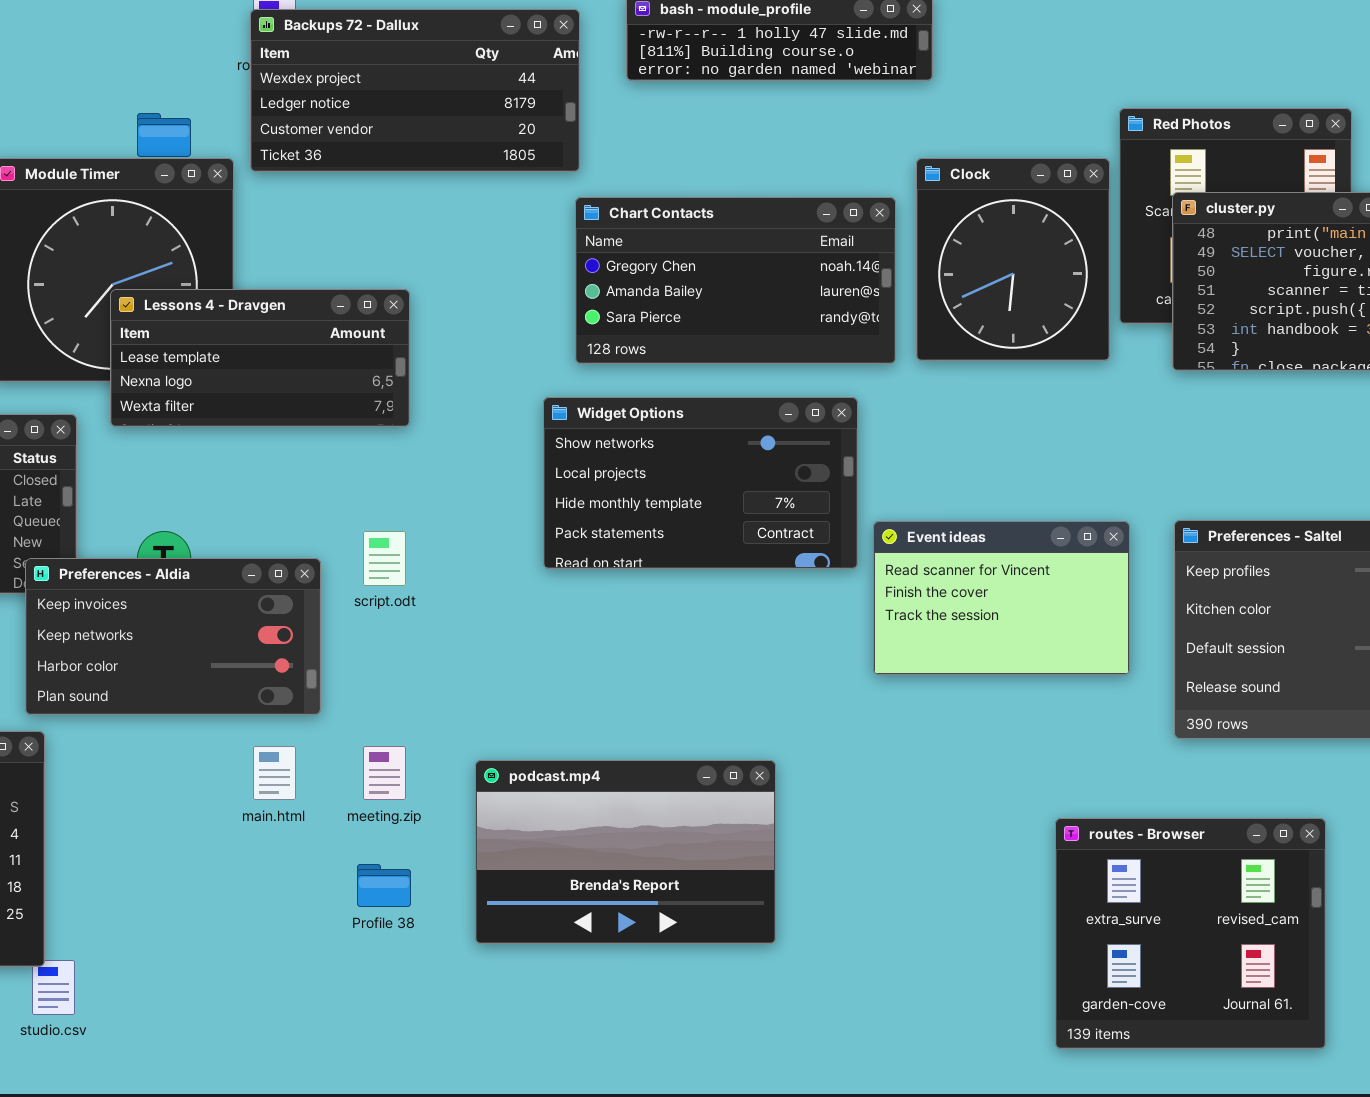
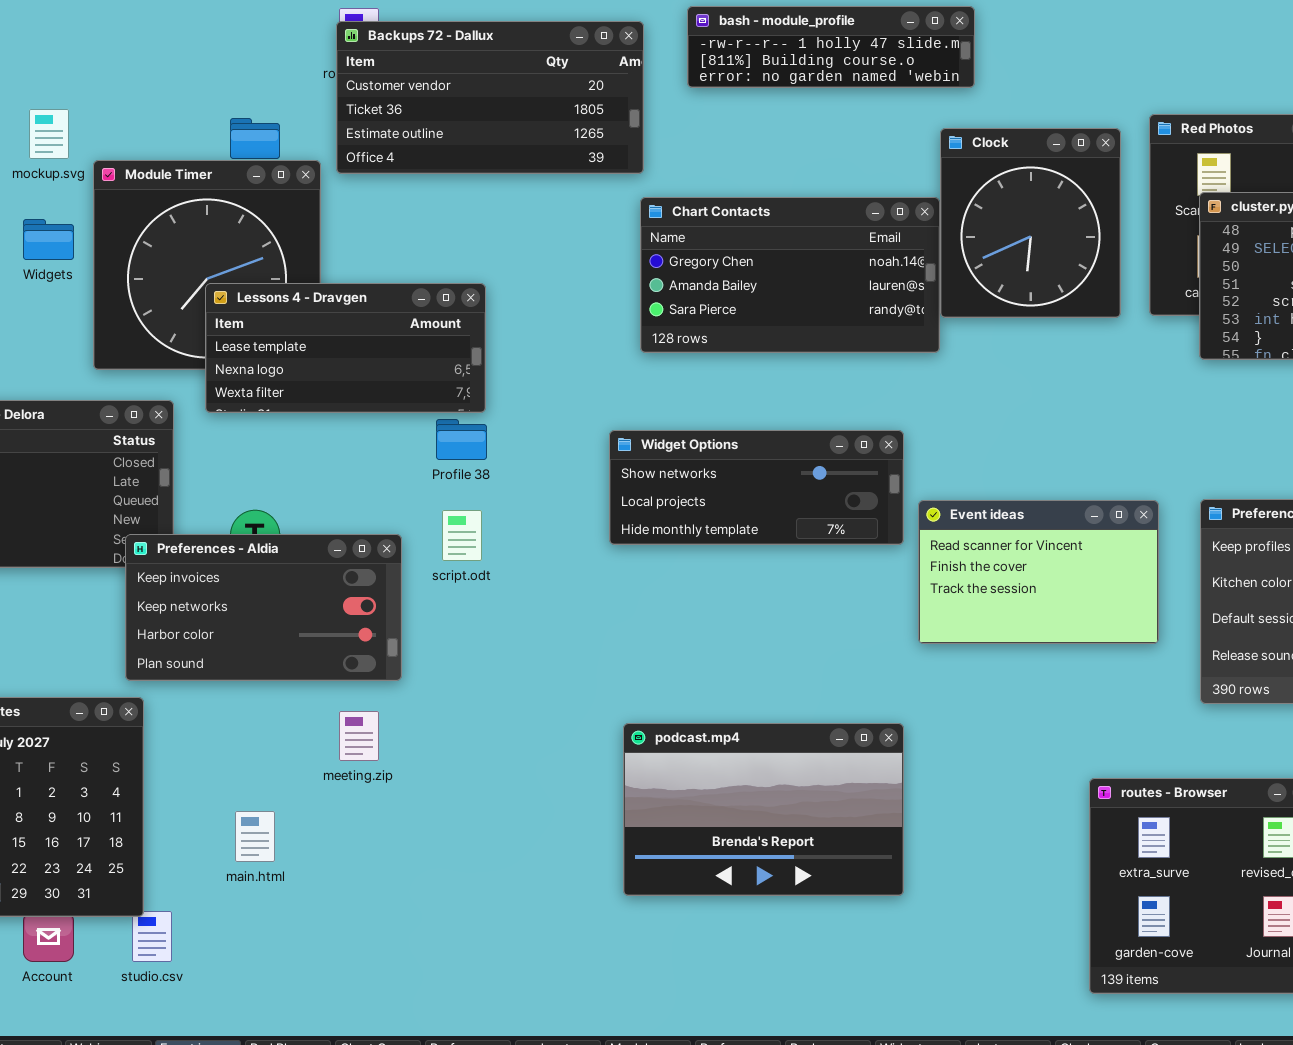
Backups 72 - Dallux: [250,9,580,172] -> [336,21,644,174], scrolled down 2 rows
Clock: [916,158,1110,361] -> [940,128,1121,318], moved
Widget Options: [543,397,858,569] -> [609,430,904,545], resized
main.html: [253,746,296,800] -> [235,811,275,862], moved
meeting.zip: [363,746,406,800] -> [339,711,379,761], moved
podcast.mp4: [475,760,776,944] -> [623,723,904,896], moved
Profile 38: [357,864,411,907] -> [436,419,487,460], moved

